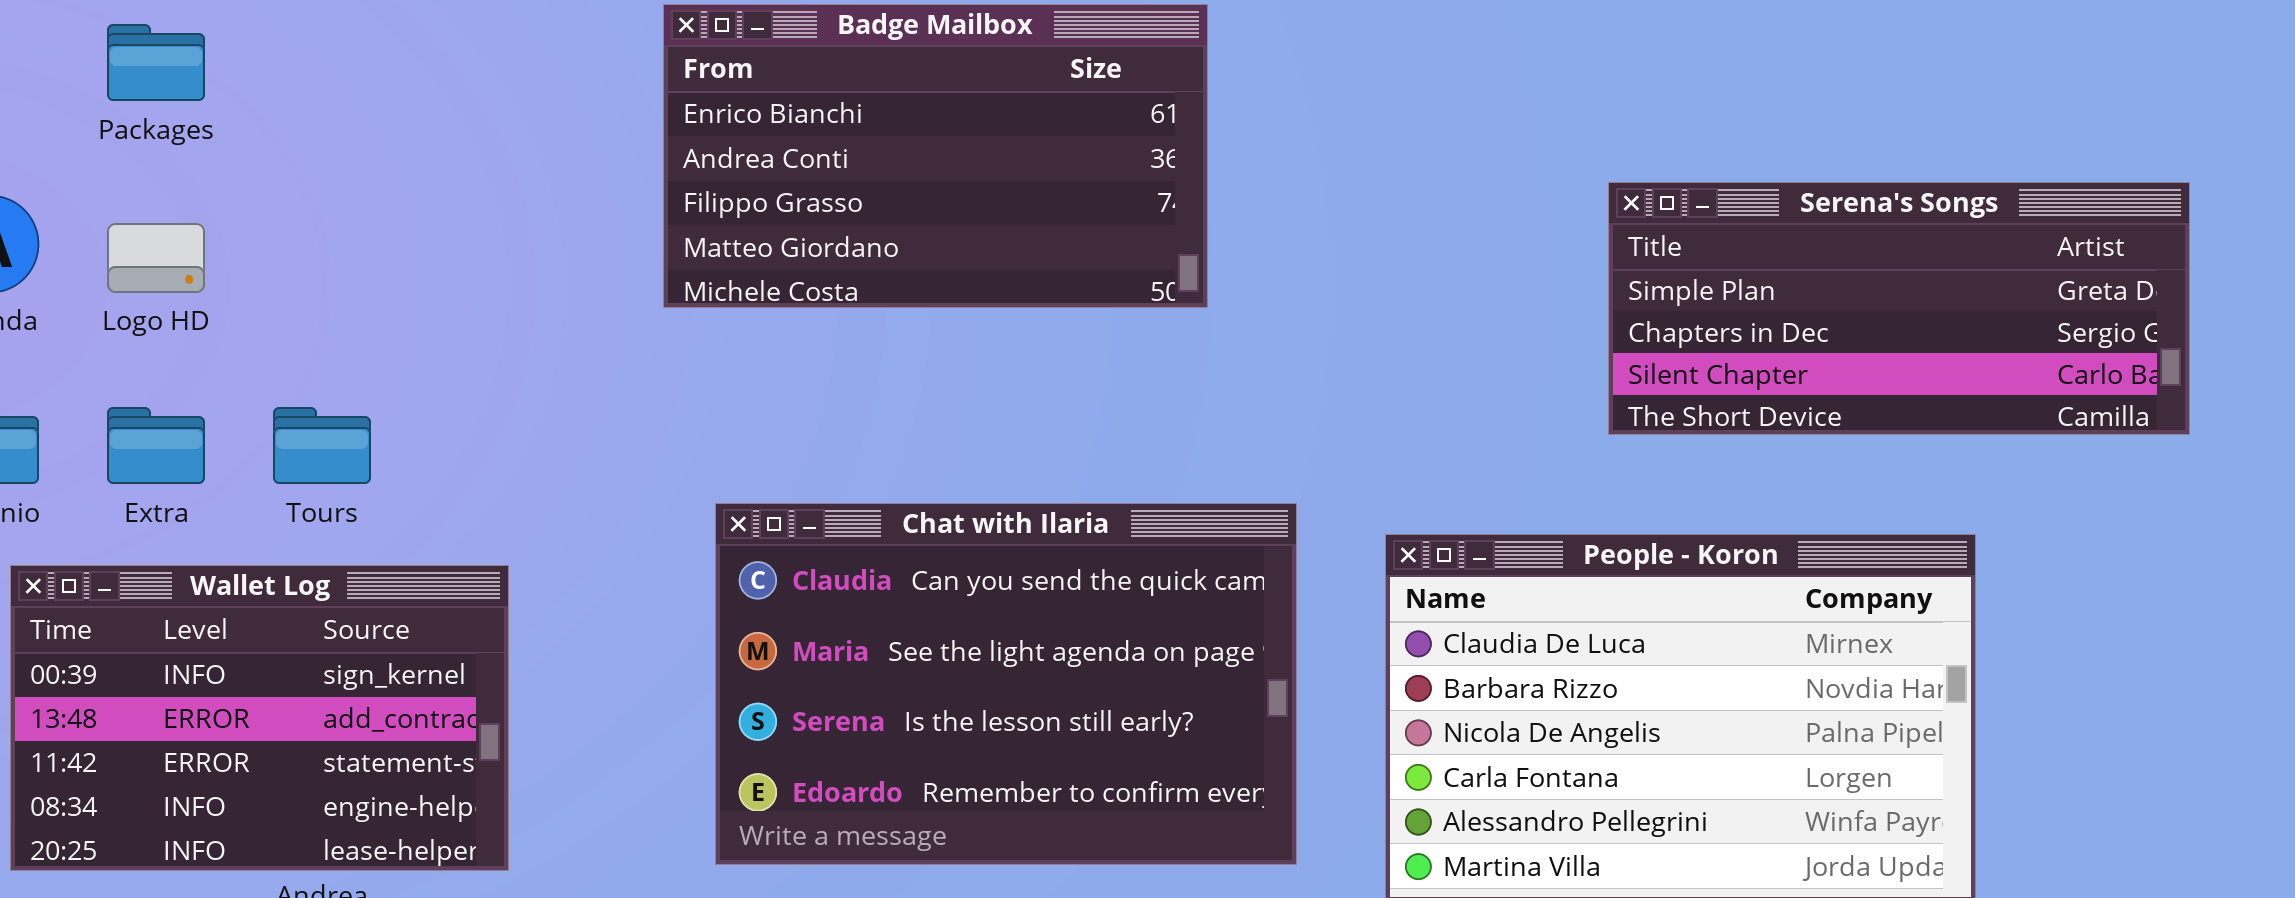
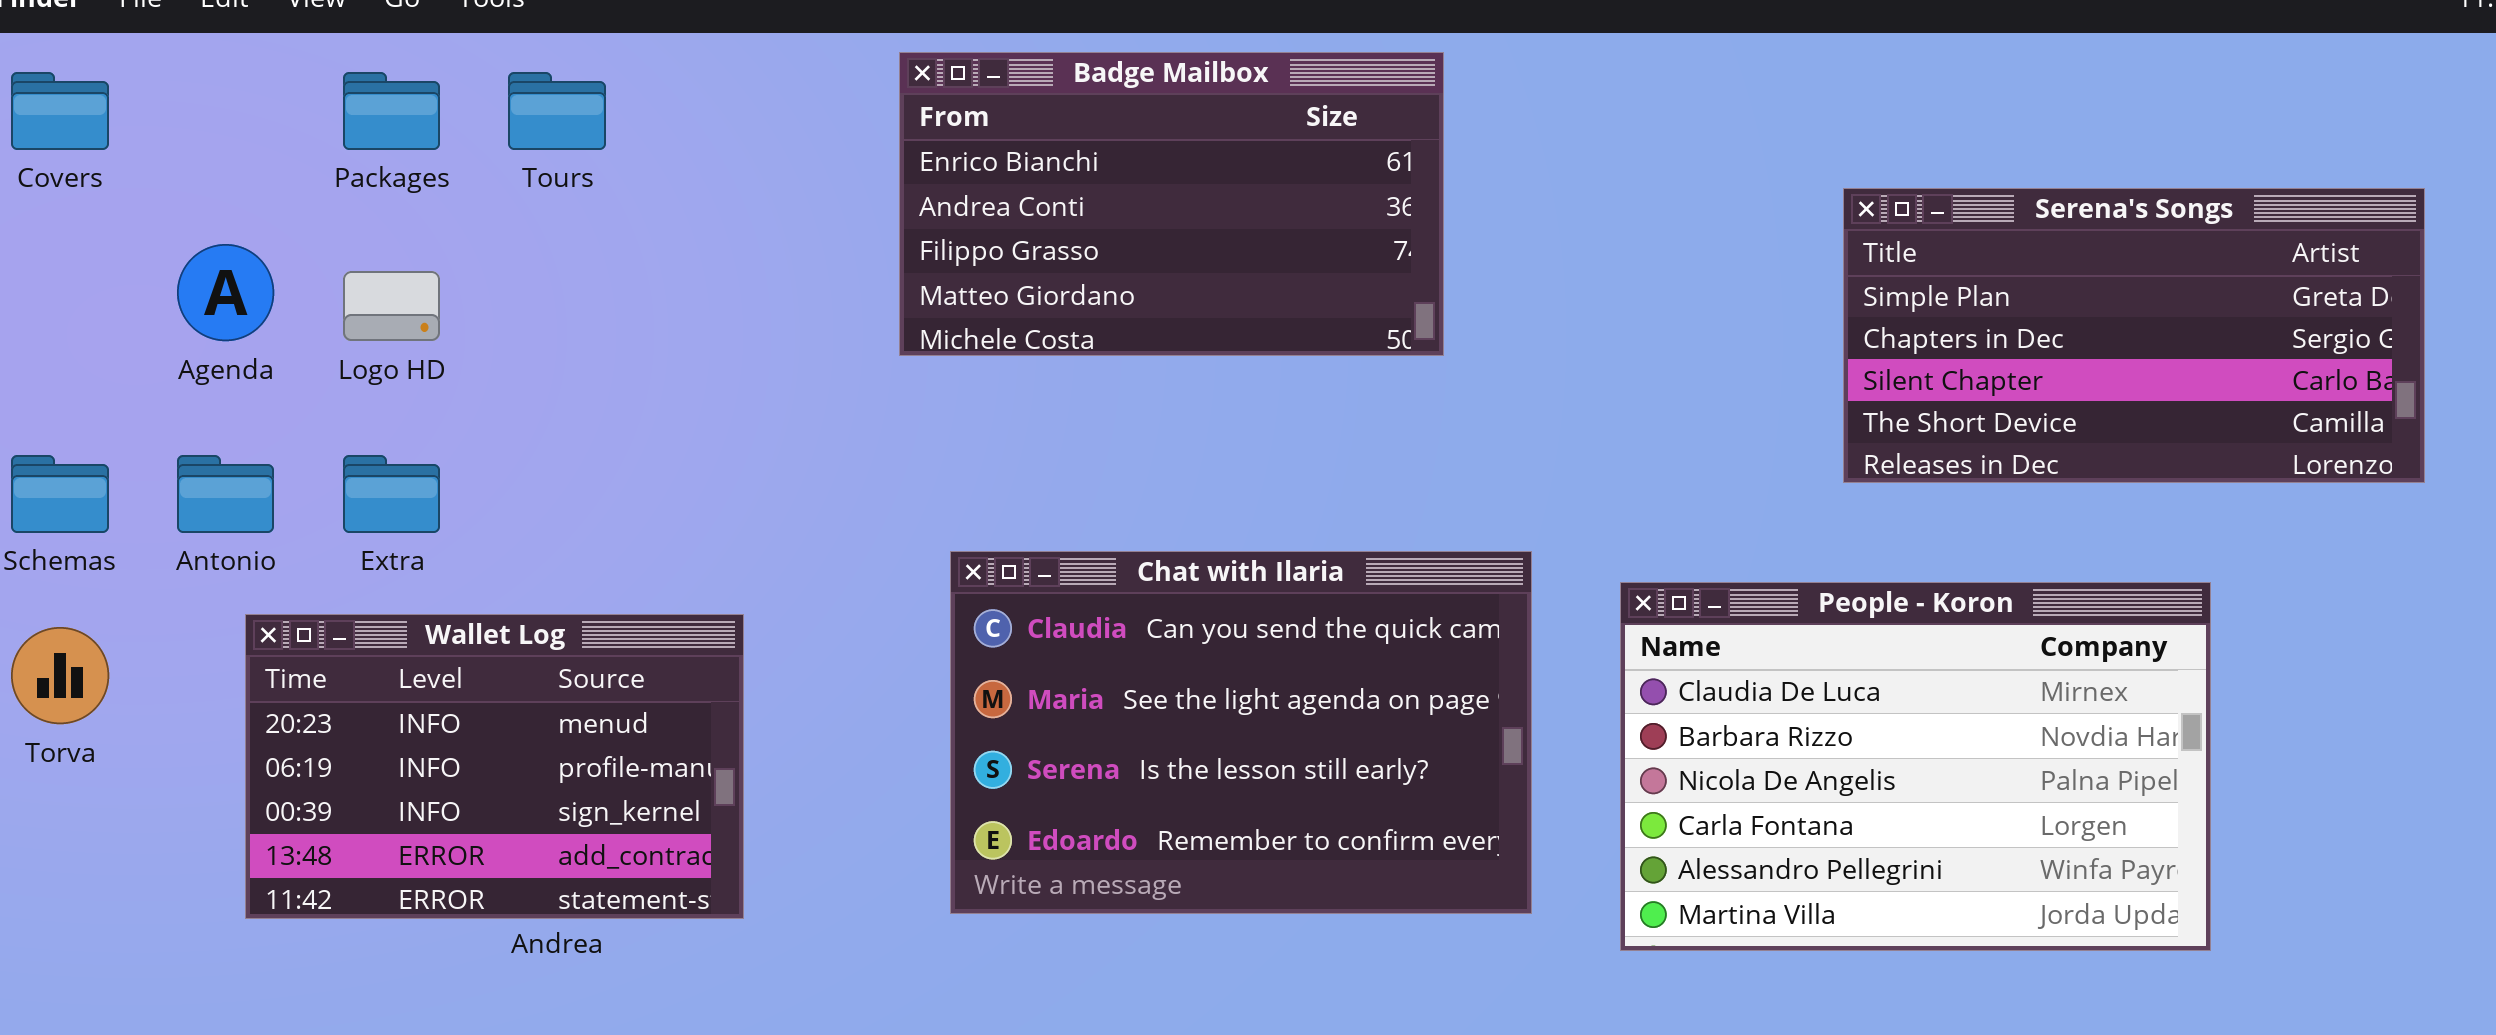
Serena's Songs: [1608,182,2190,435] -> [1843,188,2425,483], resized
Tours: [273,407,371,484] -> [508,72,606,150], moved
Wallet Log: [10,565,509,871] -> [245,614,744,919], scrolled up 2 rows

